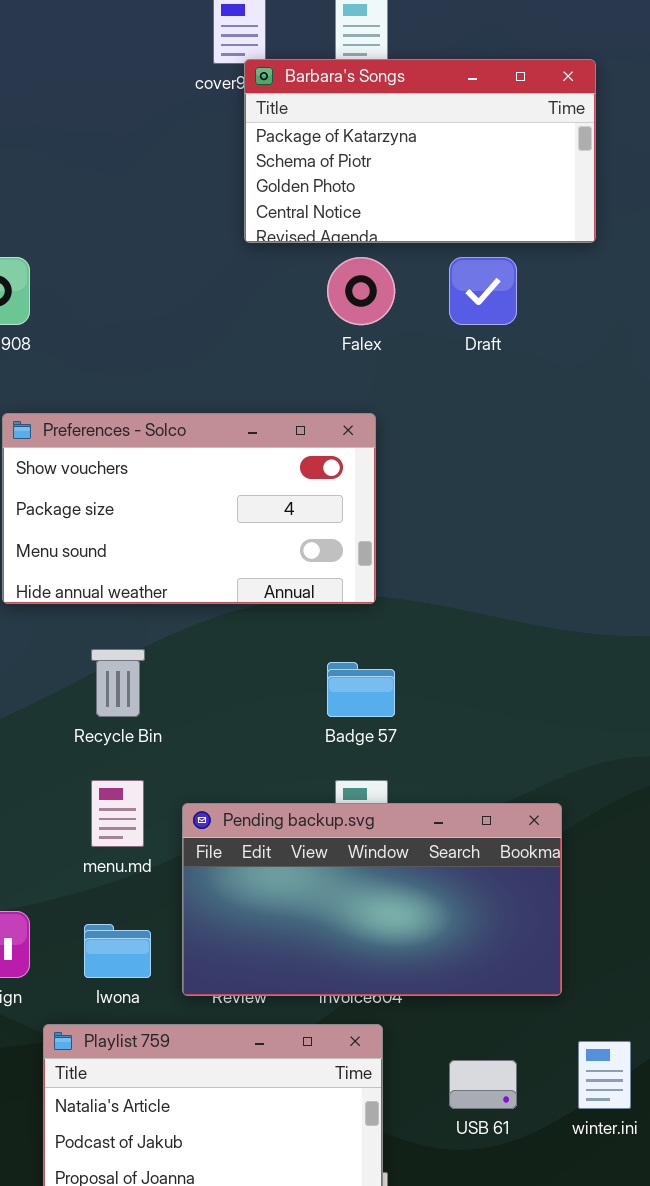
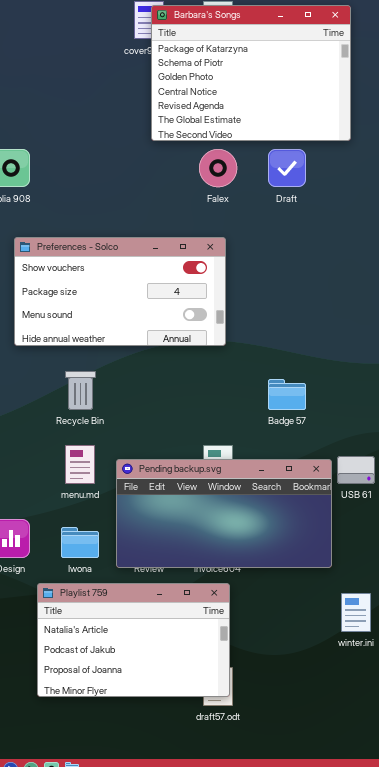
Barbara's Songs: [244,59,596,243] -> [151,5,351,141], resized
Badge 57: [327,662,395,717] -> [268,379,306,410], moved
USB 61: [449,1060,517,1109] -> [337,456,375,484], moved

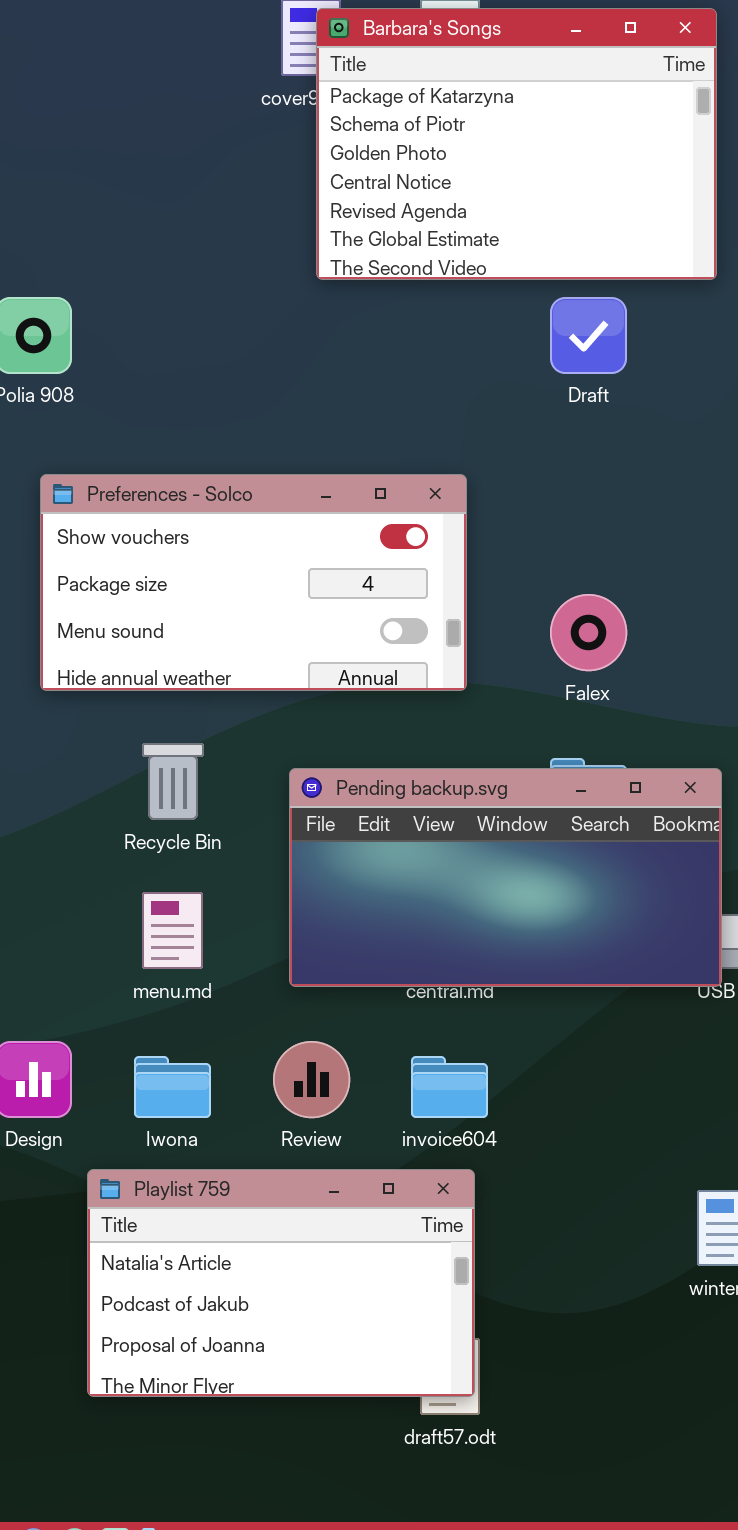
Falex: [199,149,237,187] -> [550,594,627,671], moved
Pending backup.svg: [116,459,332,568] -> [289,768,722,987], moved

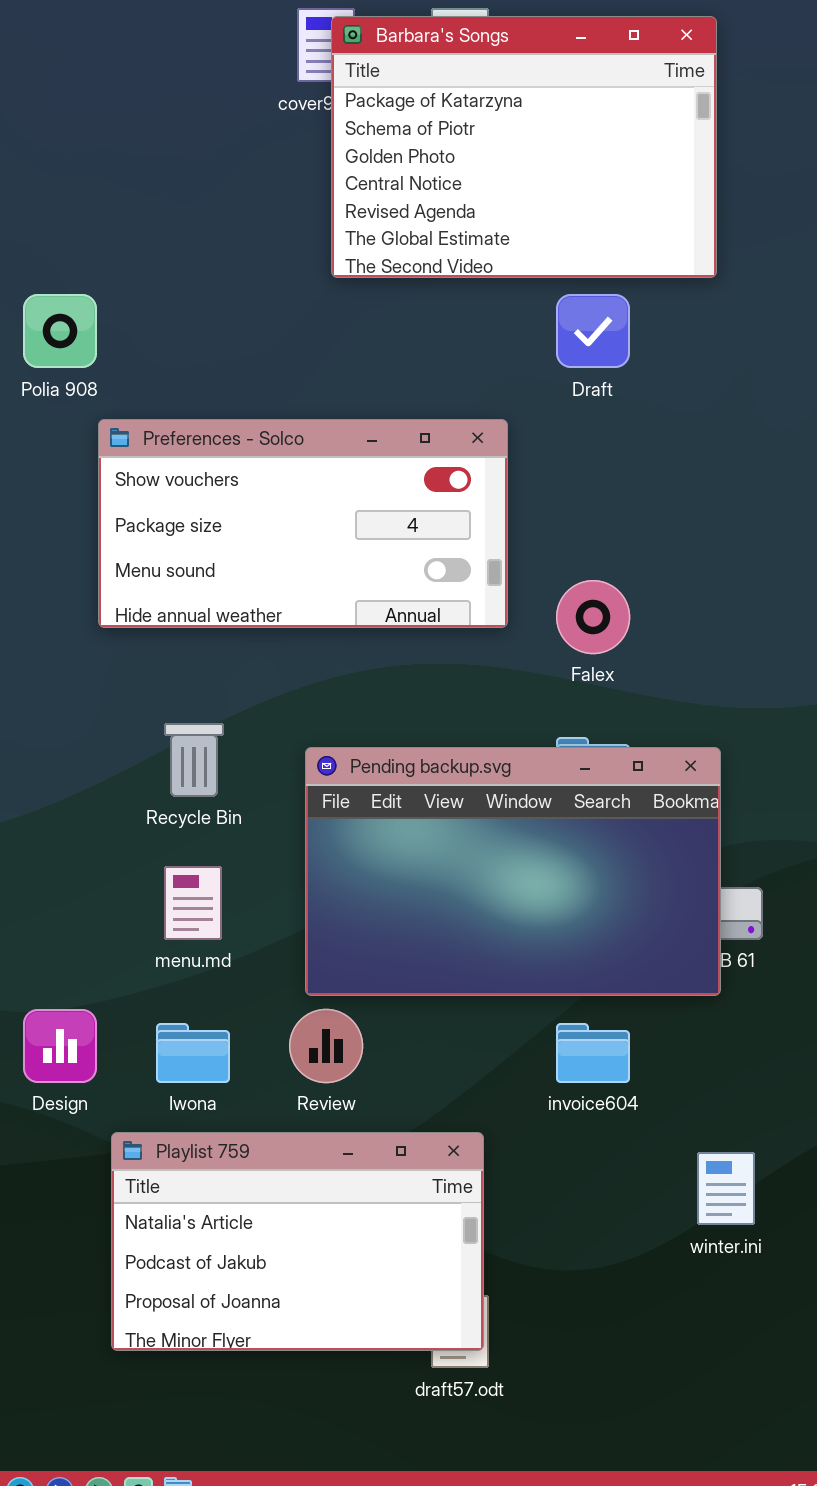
Preferences - Solco: [40,474,467,691] -> [98,419,508,628], moved
Pending backup.svg: [289,768,722,987] -> [305,747,721,996], resized
invoice604: [411,1056,488,1118] -> [556,1023,630,1083], moved

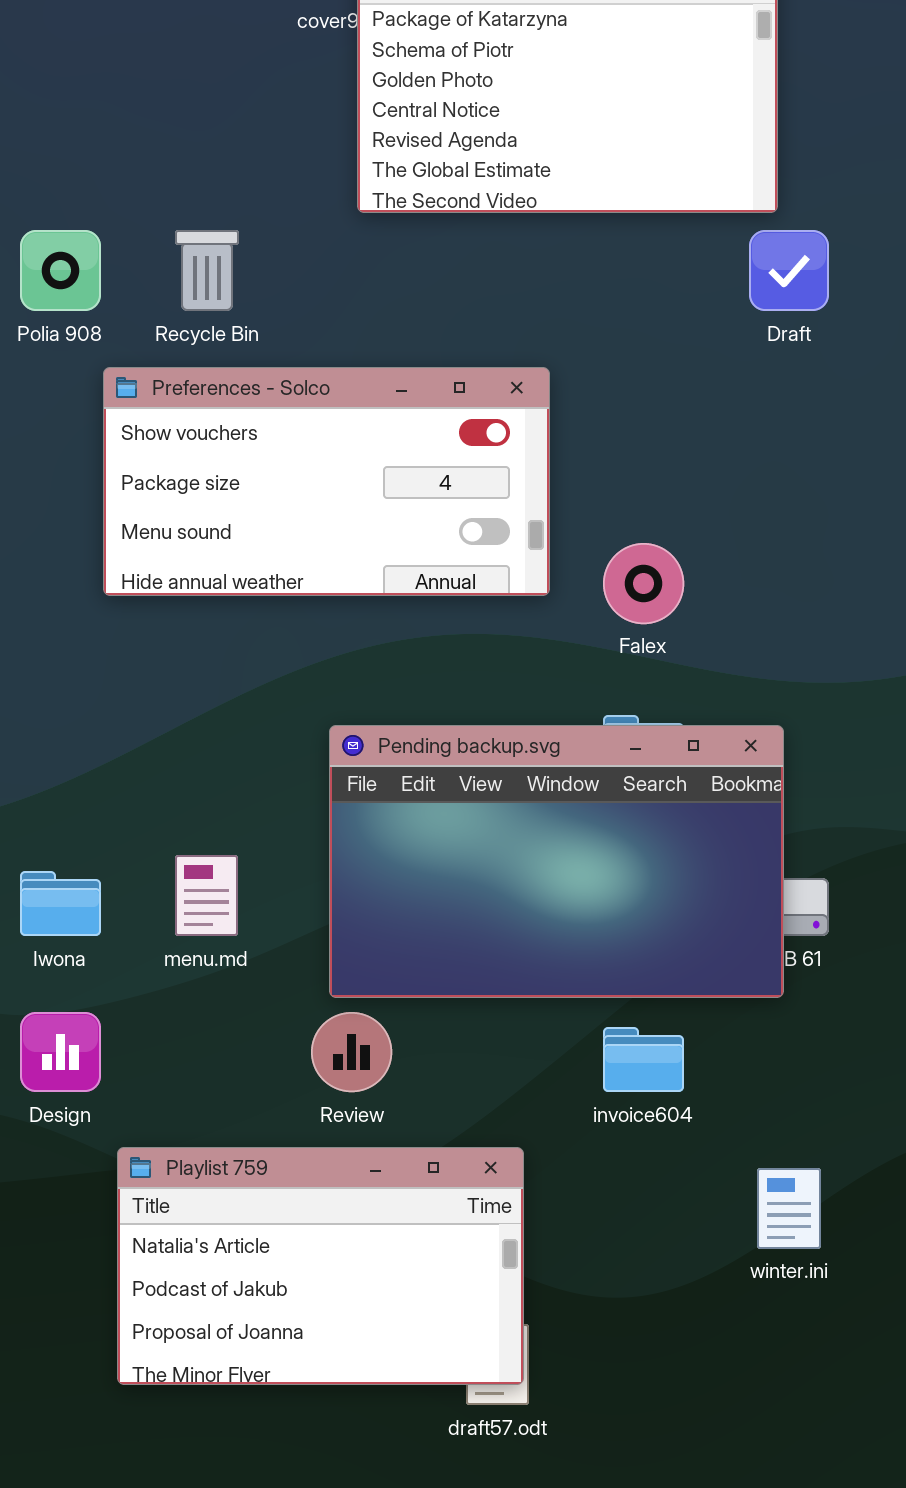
Draft: [556,294,630,368] -> [749,230,829,311], moved
Recycle Bin: [164,723,224,797] -> [175,230,239,311], moved
Iwona: [156,1023,230,1083] -> [20,871,101,936], moved

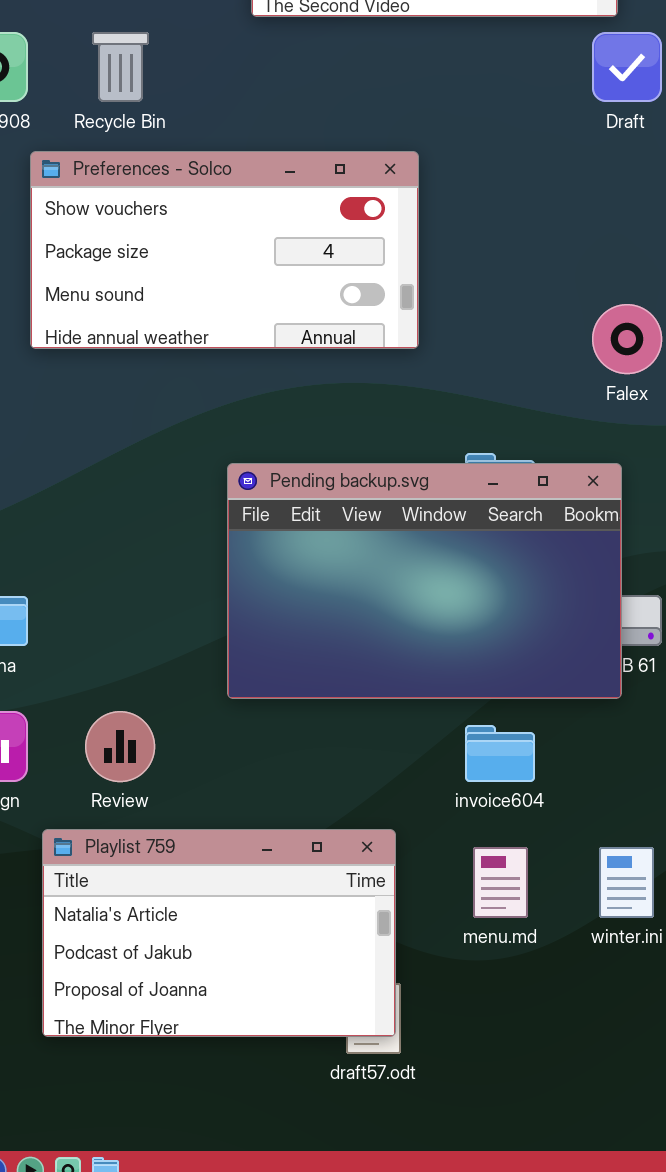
Falex: [603,543,684,624] -> [592,304,662,374], moved
menu.md: [175,855,238,936] -> [473,847,528,918], moved
Review: [311,1012,392,1092] -> [85,711,155,782], moved

